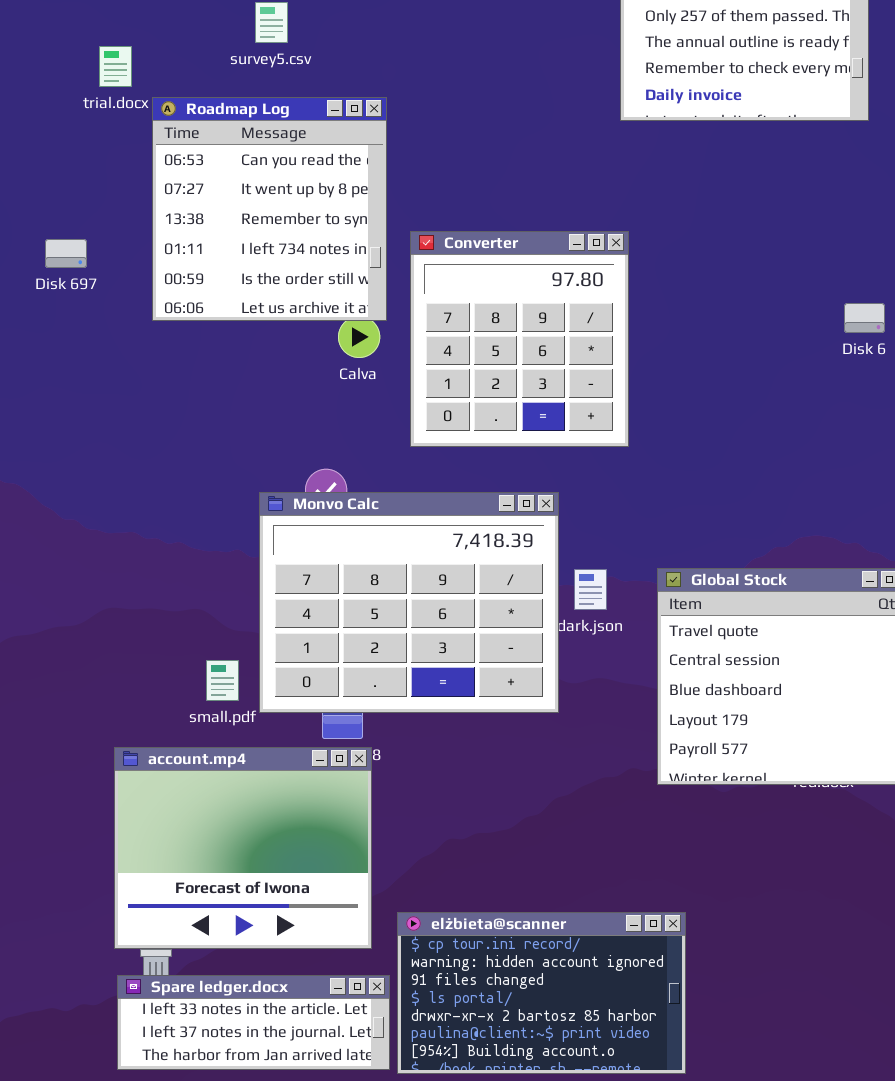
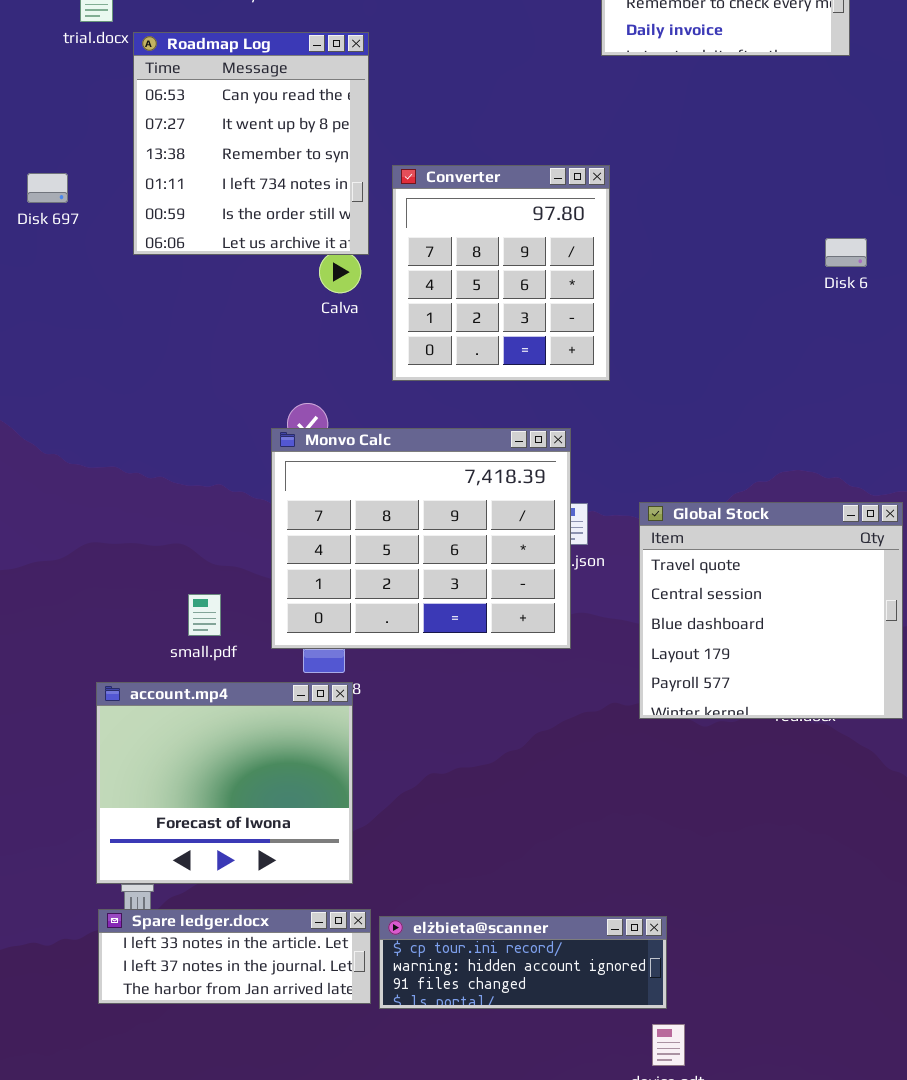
Monvo Calc: [259,492,559,713] -> [271,428,571,649], moved
elżbieta@scanner: [397,912,686,1074] -> [379,916,667,1009], resized

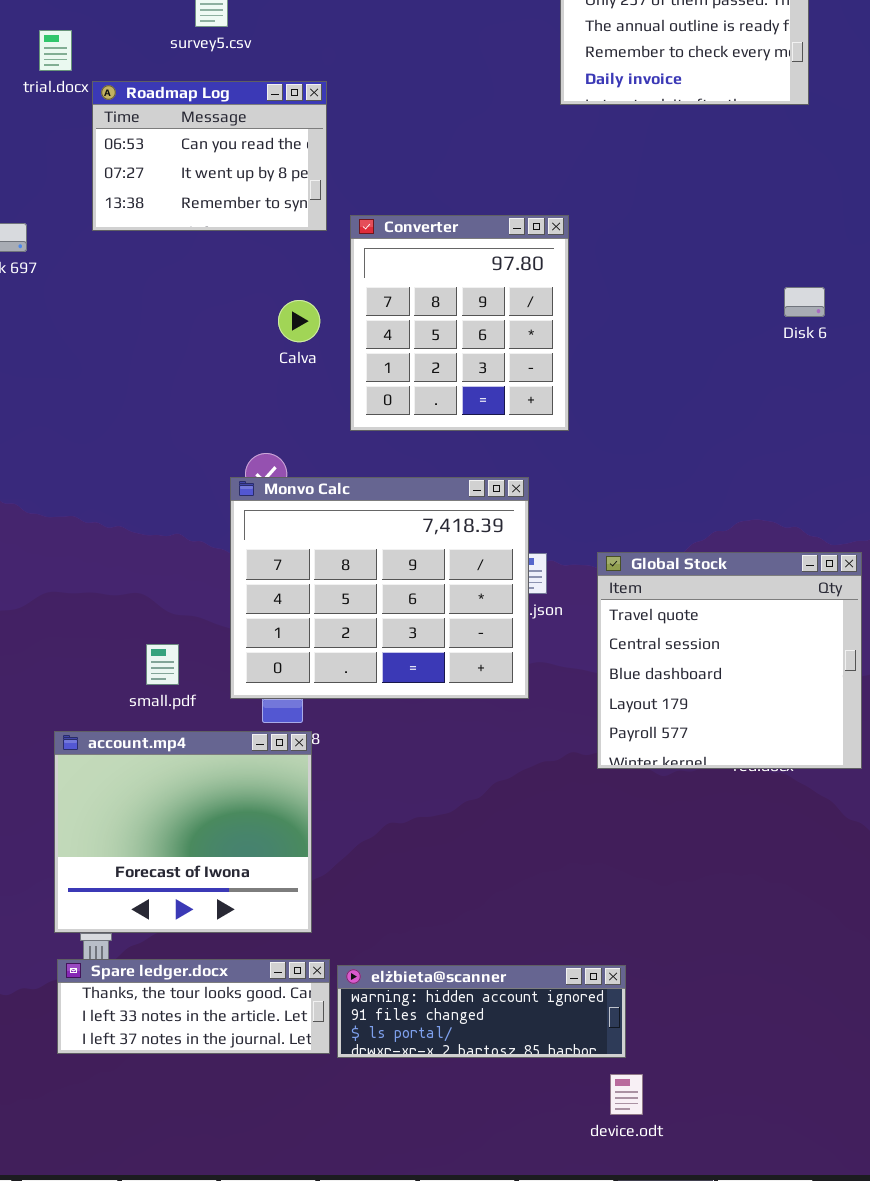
Roadmap Log: [133,32,369,255] -> [92,81,327,231], resized
Spare ledger.docx: [98,909,371,1004] -> [57,959,330,1054], scrolled up 1 row
elżbieta@scanner: [379,916,667,1009] -> [337,965,626,1058], scrolled down 1 row

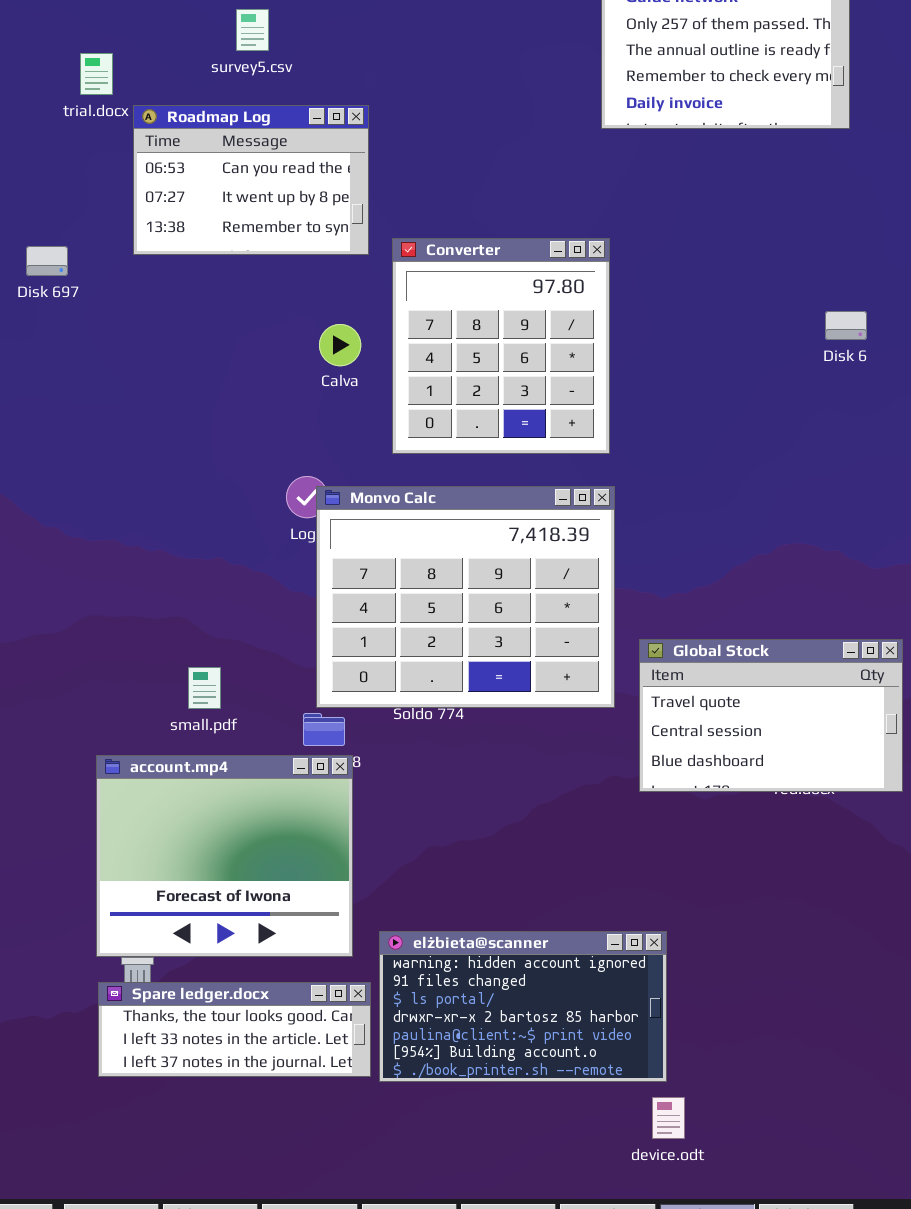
Monvo Calc: [230,477,529,699] -> [316,486,615,708], moved
Global Stock: [597,552,862,769] -> [639,639,903,792], resized
elżbieta@scanner: [337,965,626,1058] -> [379,931,667,1082], resized

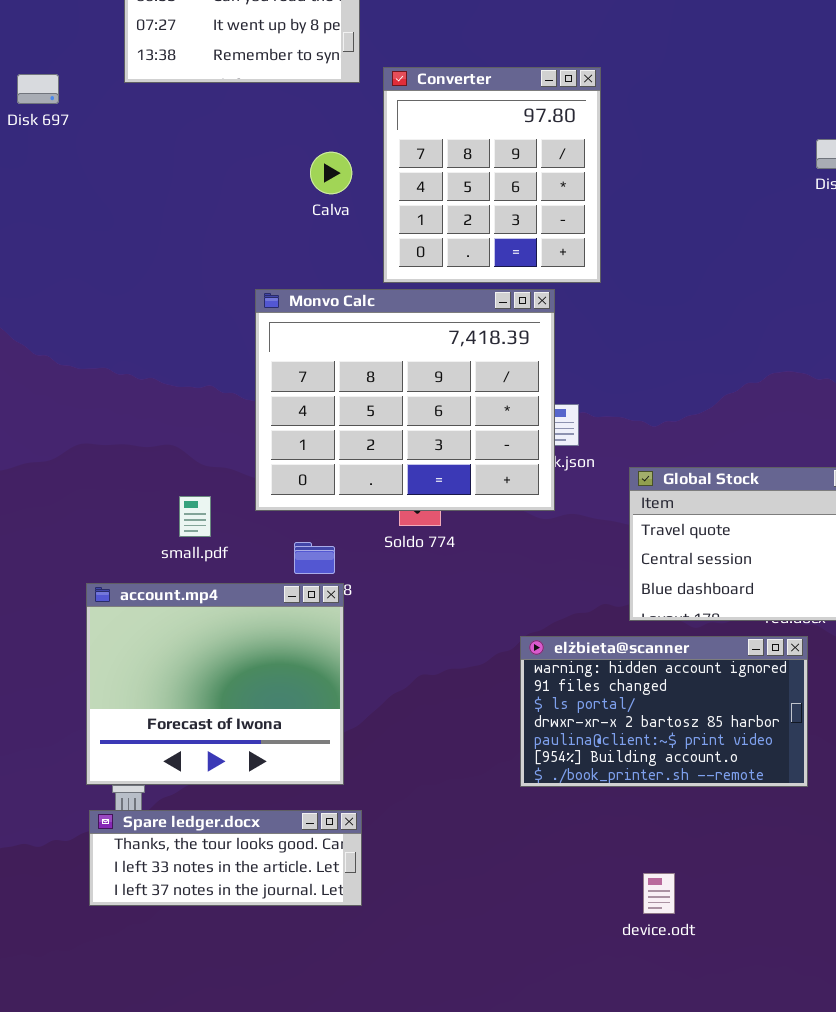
Monvo Calc: [316,486,615,708] -> [255,289,555,511], moved
elżbieta@scanner: [379,931,667,1082] -> [520,636,808,787], moved
device.odt: [652,1097,685,1139] -> [643,873,675,914], moved

